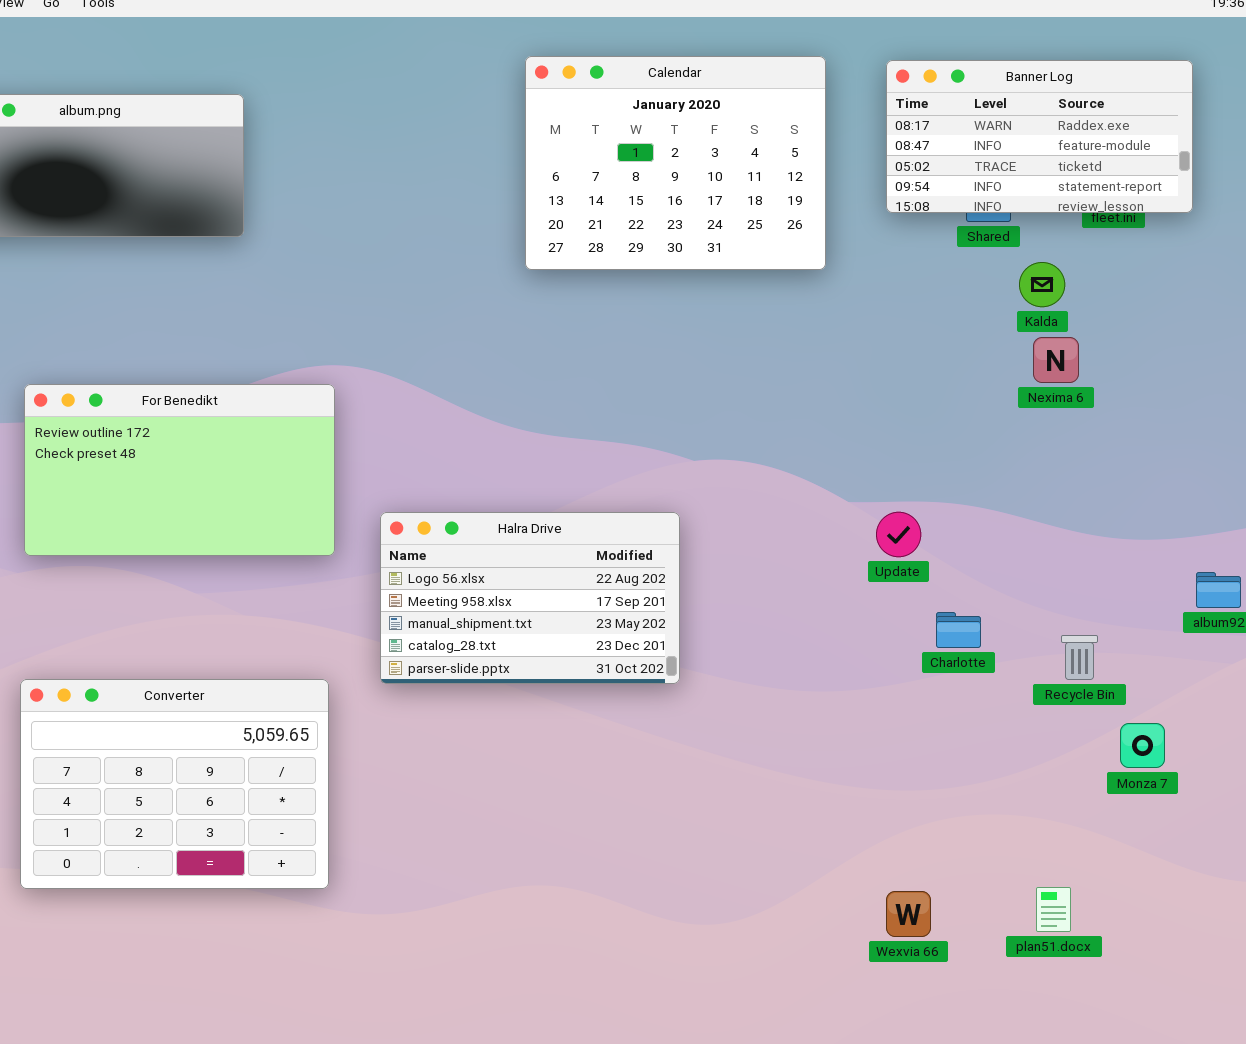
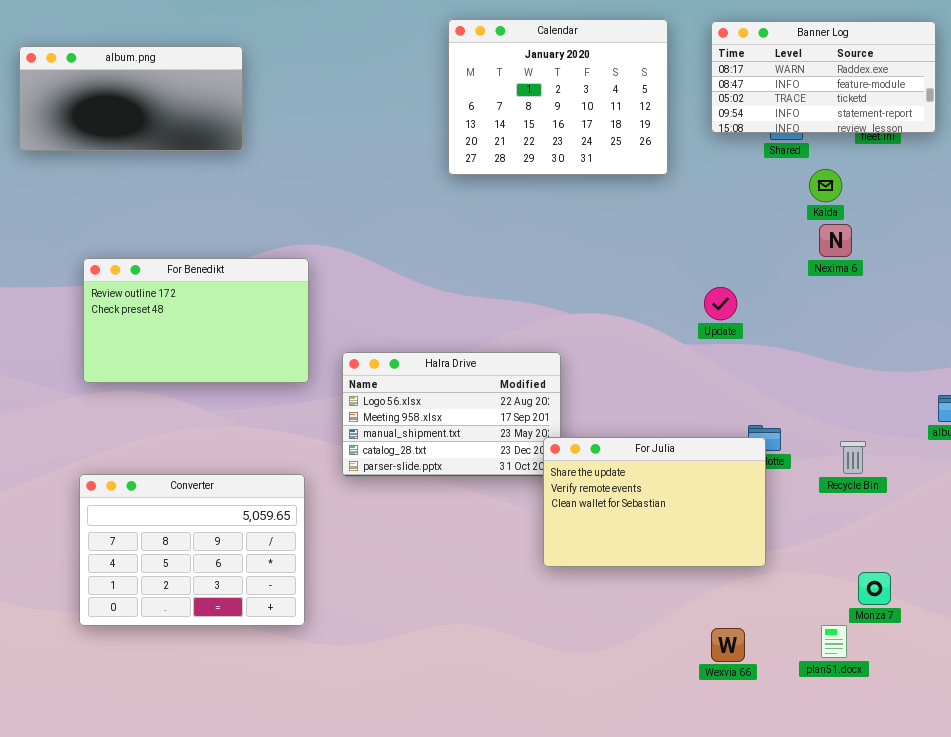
Update: [876,512,921,557] -> [704,287,737,320], moved
For Julia: none -> [543,437,766,567], opened
Monza 7: [1120,723,1165,768] -> [858,572,891,605], moved

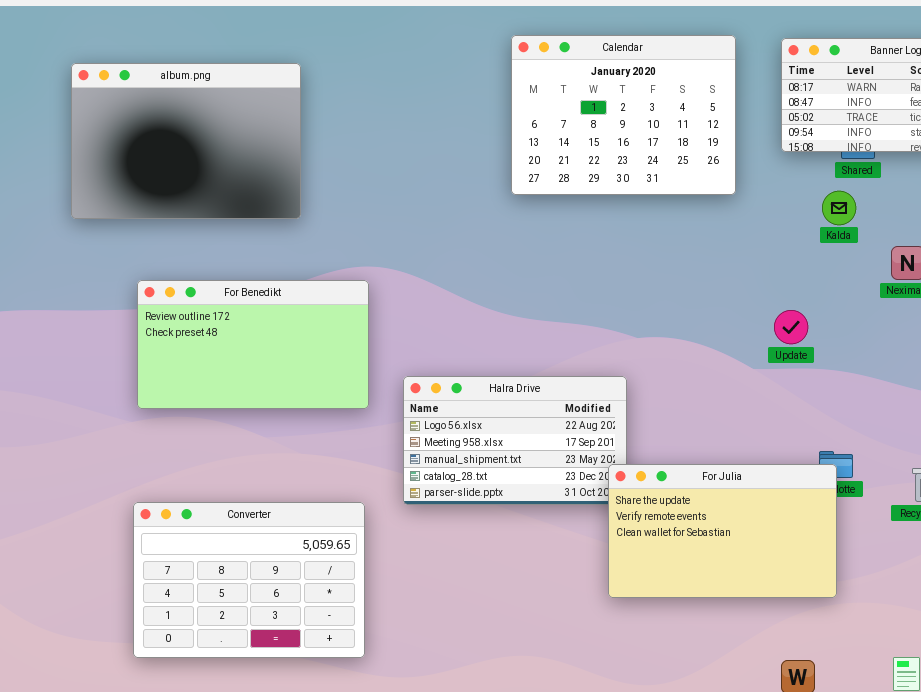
album.png: [19,46,243,151] -> [71,63,301,219], resized
Kalda: [809,169,842,202] -> [822,191,856,225], moved

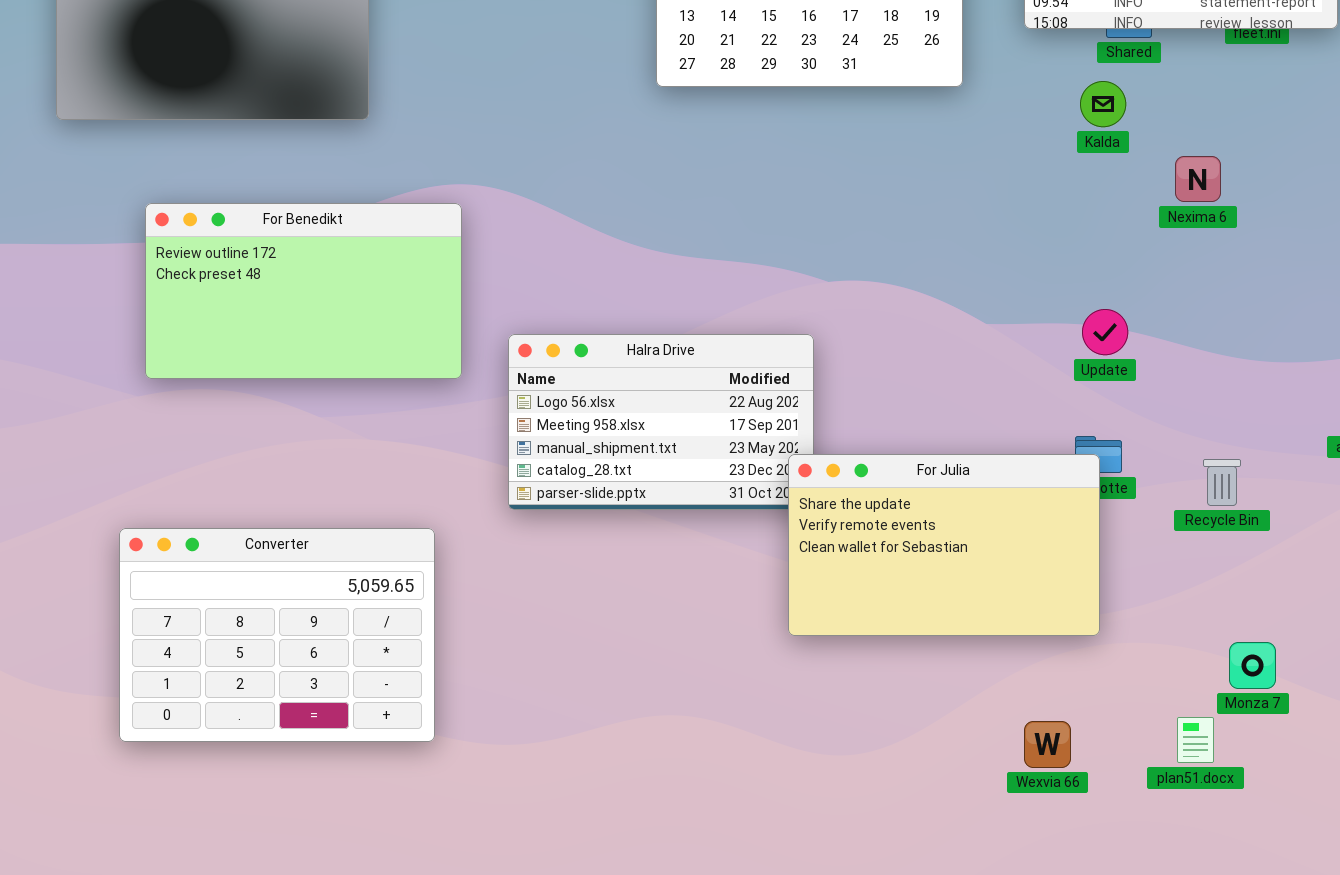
Update: [774,310,808,344] -> [1082,309,1128,355], moved
Converter: [133,502,365,658] -> [119,528,435,742], moved

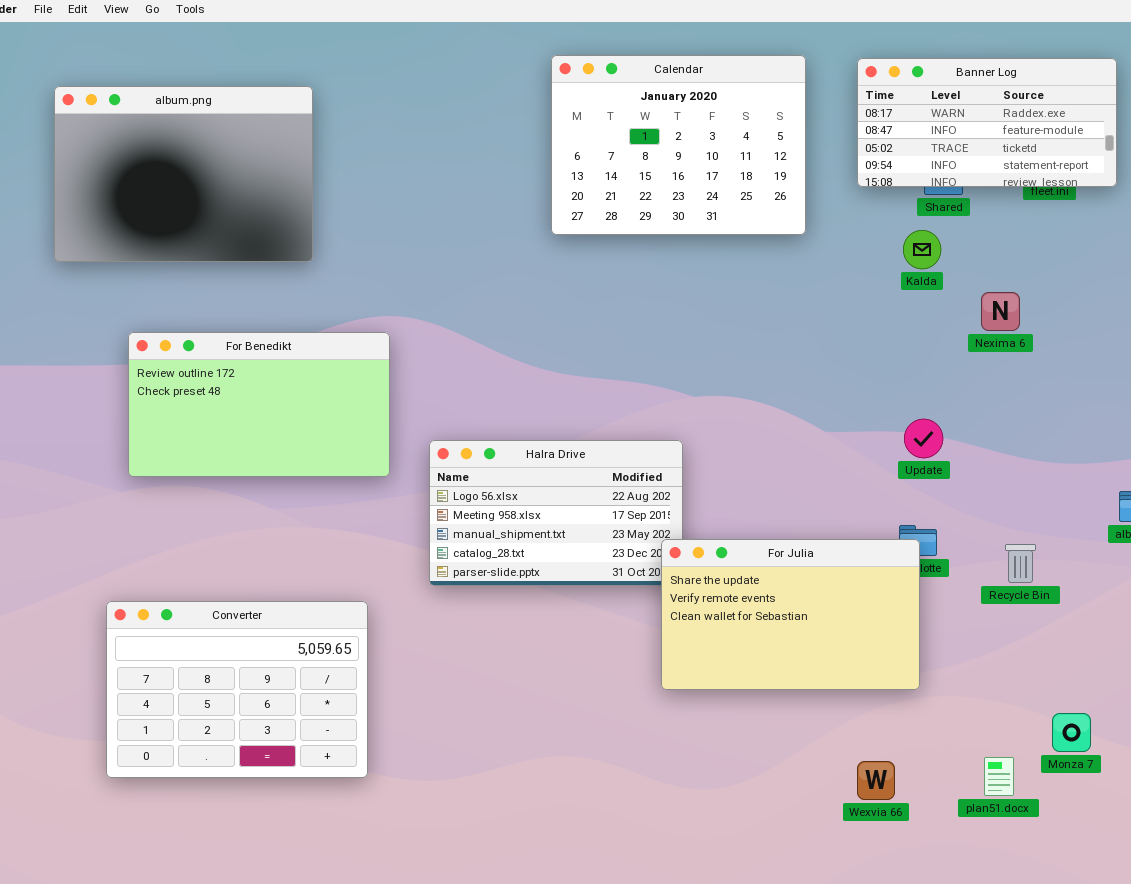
Monza 7: [1229,642,1276,689] -> [1052,713,1091,752], moved

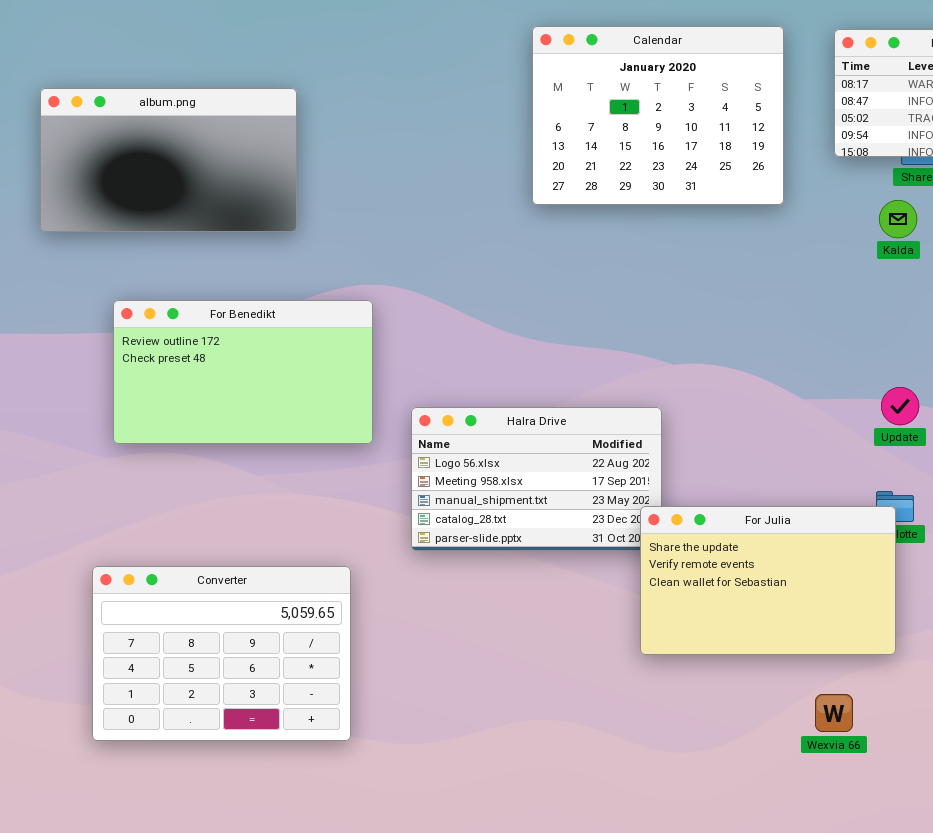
album.png: [54,86,313,262] -> [40,88,297,232], resized
Wexvia 66: [857,761,895,800] -> [815,694,853,732], moved

